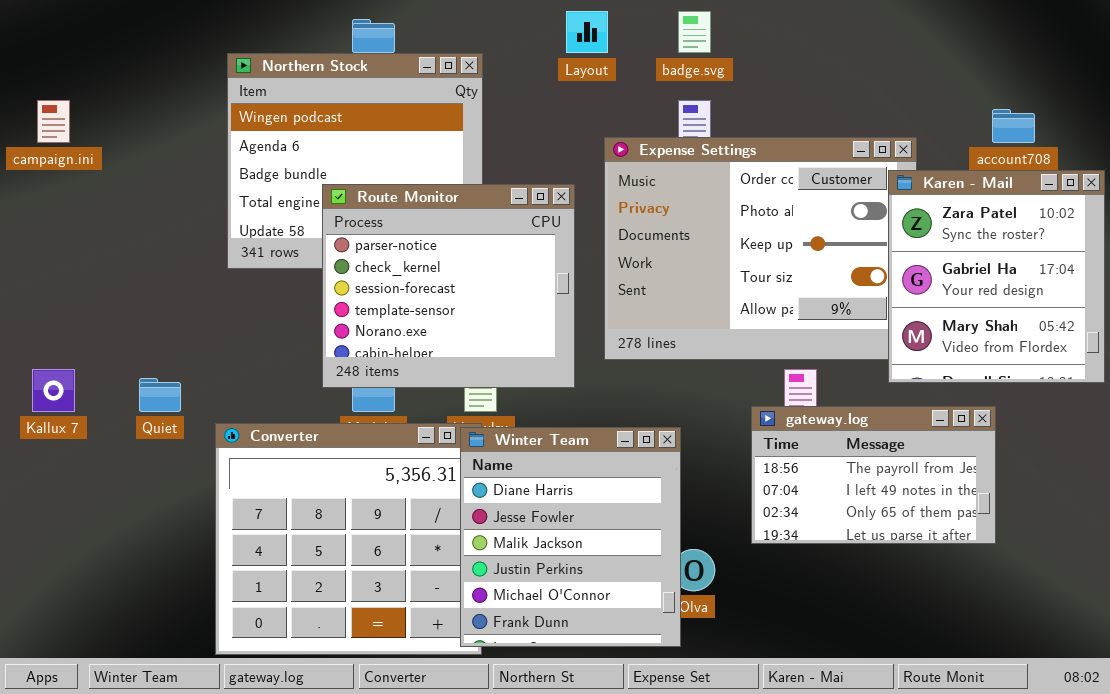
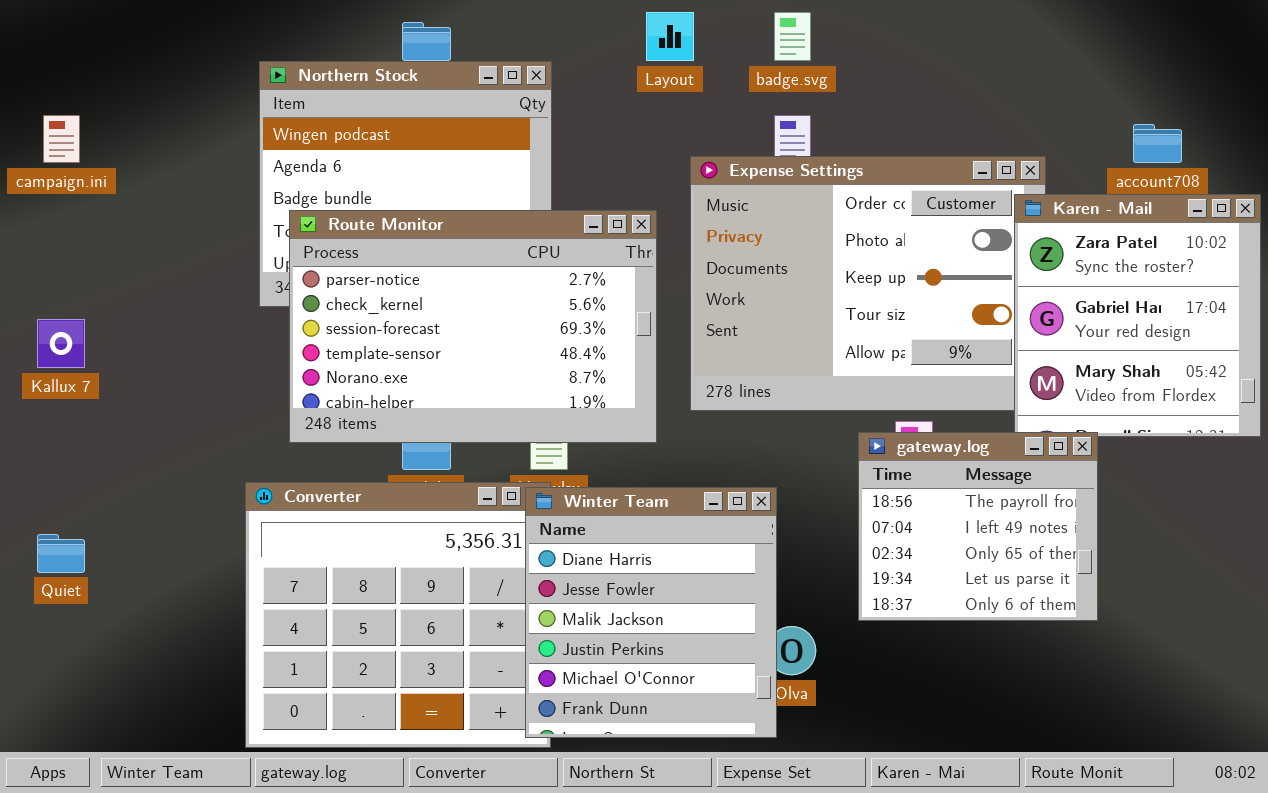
Route Monitor: [322,184,575,388] -> [289,210,657,443], resized
Kallux 7: [32,369,75,412] -> [37,319,85,368], moved
Quiet: [139,378,181,412] -> [37,534,85,573], moved
gateway.log: [751,406,996,544] -> [858,432,1098,621], resized

